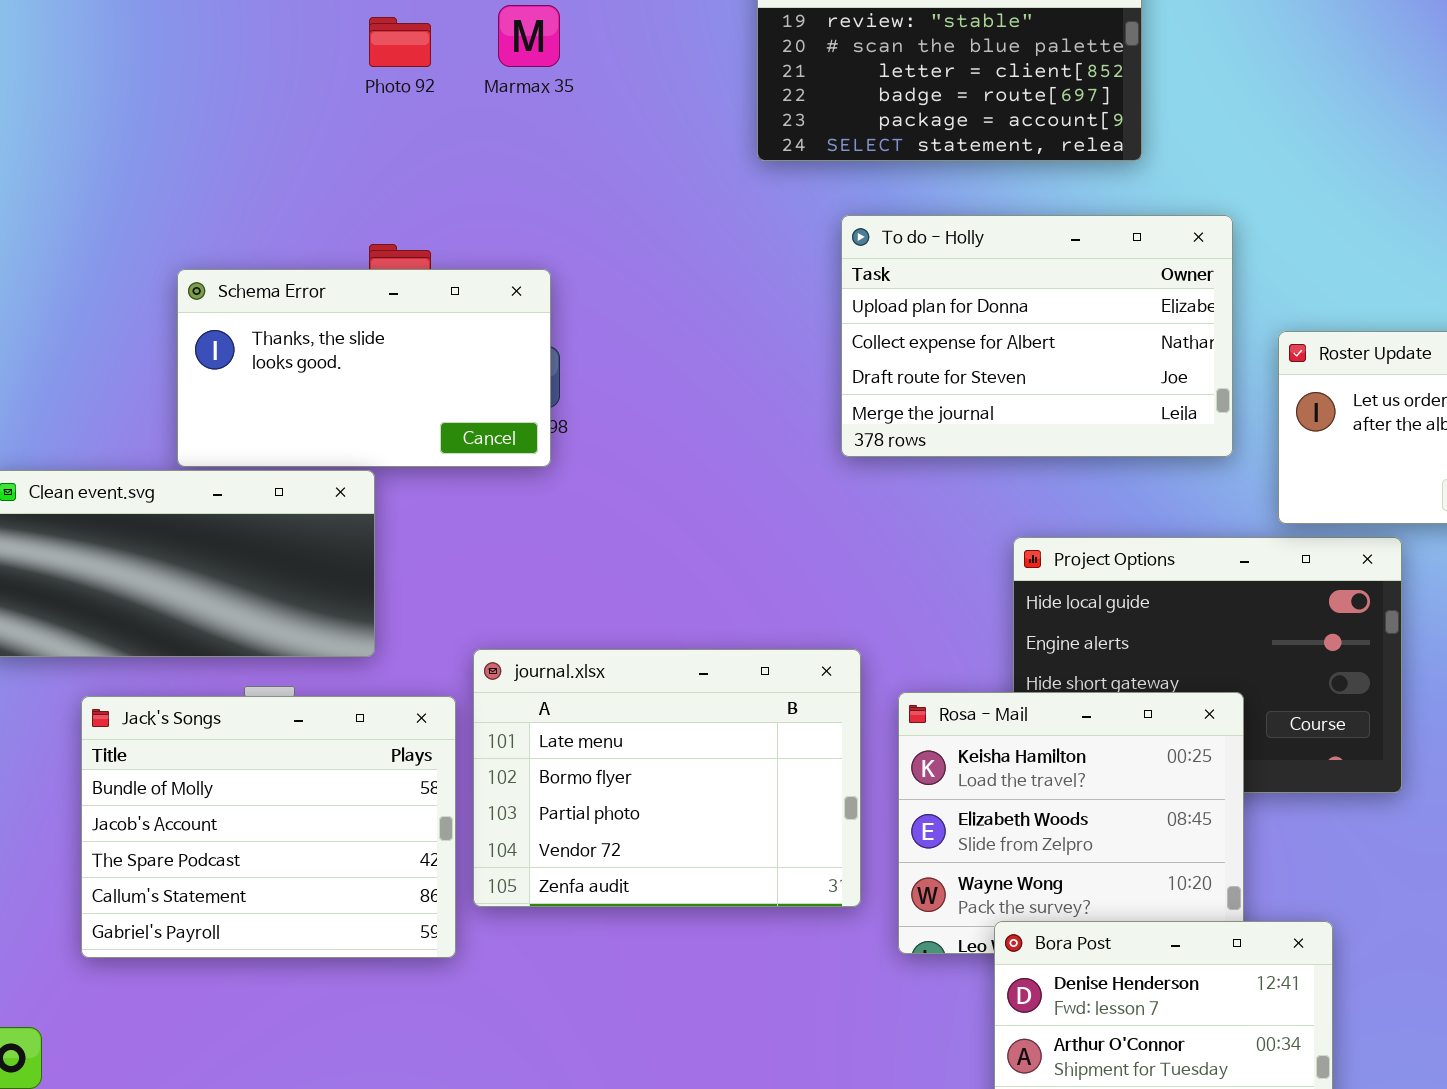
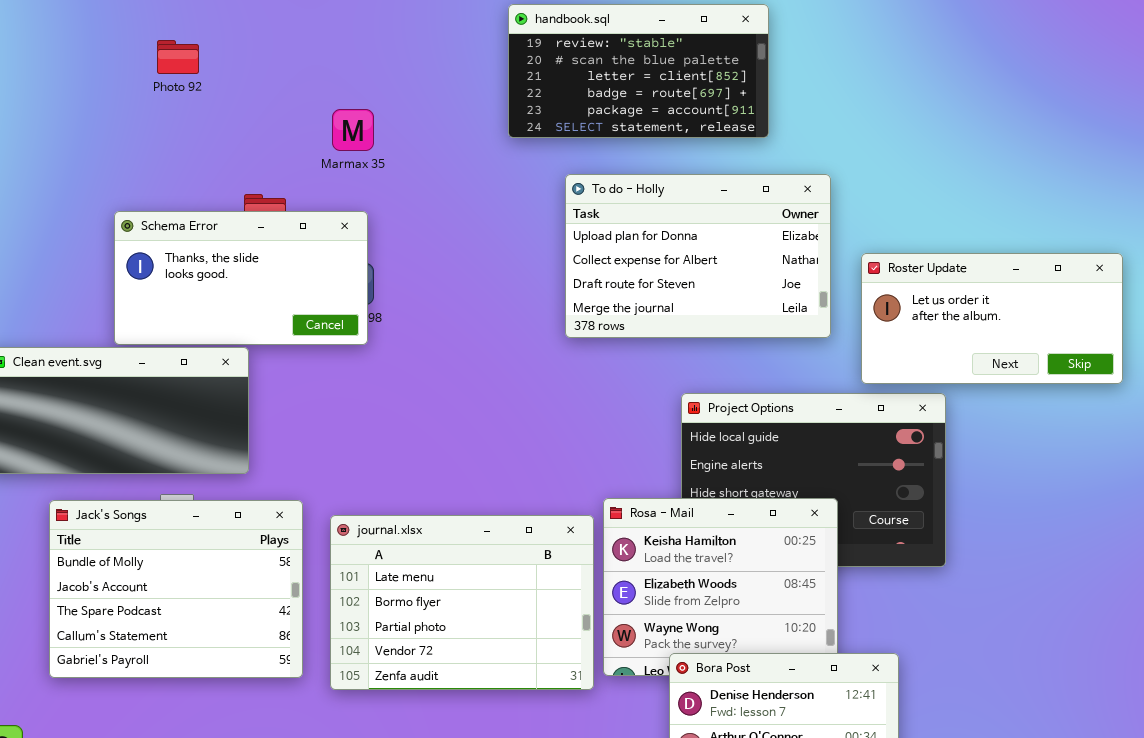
Marmax 35: [498,5,560,67] -> [332,109,374,151], moved
Photo 92: [369,17,431,67] -> [157,40,199,74], moved
journal.xlsx: [473,649,861,907] -> [330,515,594,690], moved

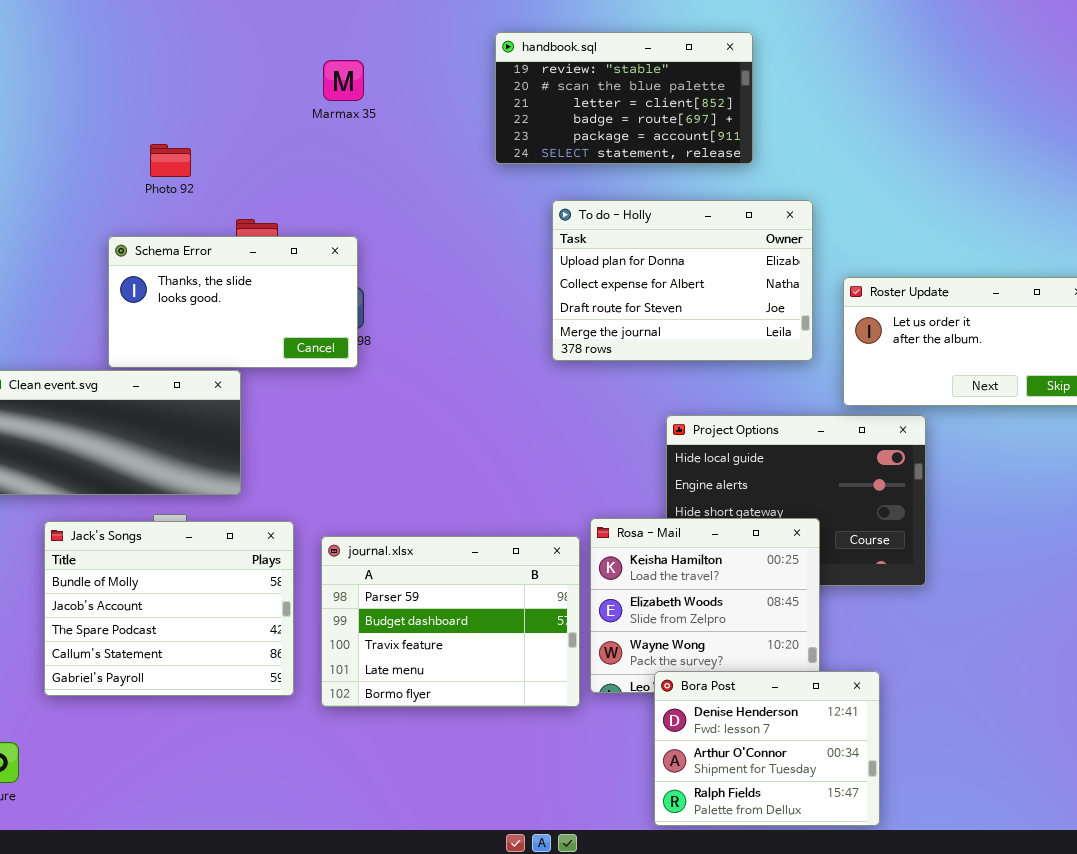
Photo 92: [157,40,199,74] -> [150,144,191,177], moved
Marmax 35: [332,109,374,151] -> [323,60,364,101], moved
journal.xlsx: [330,515,594,690] -> [321,536,580,707], scrolled up 3 rows

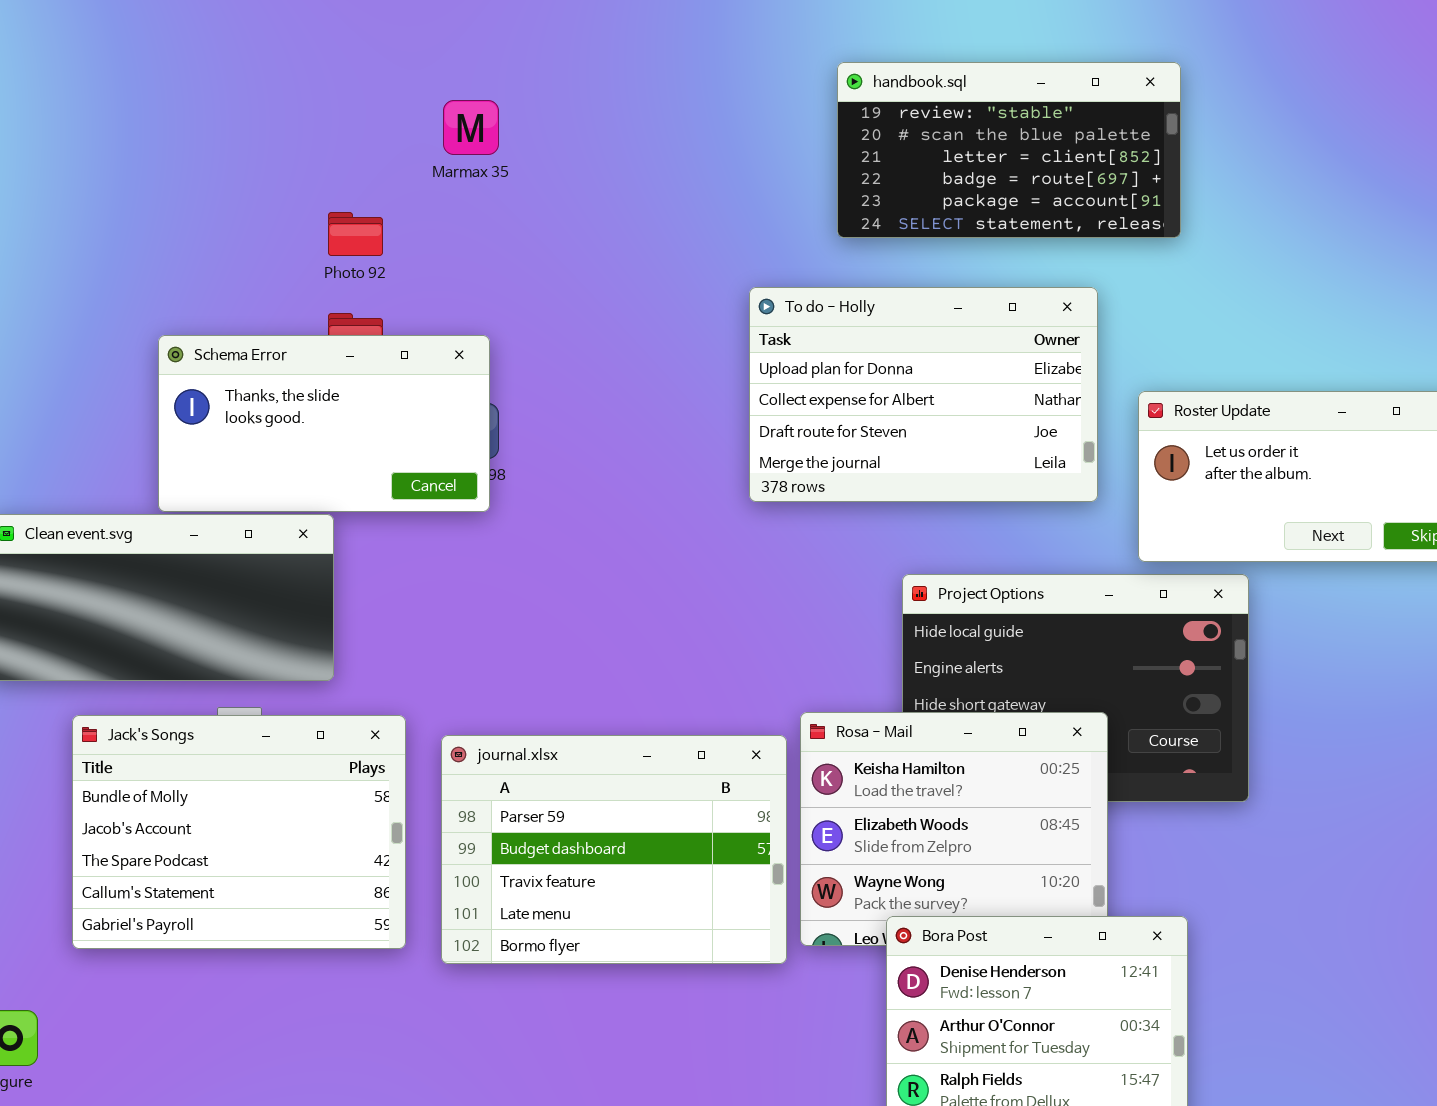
handbook.sql: [495,32,753,164] -> [837,62,1181,238], moved
Photo 92: [150,144,191,177] -> [328,212,383,256], moved

